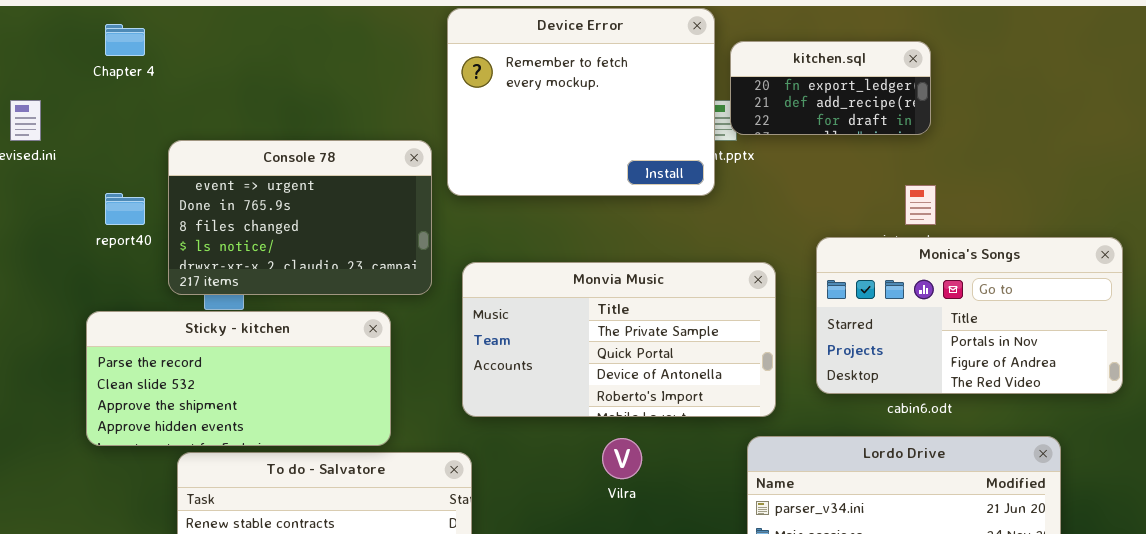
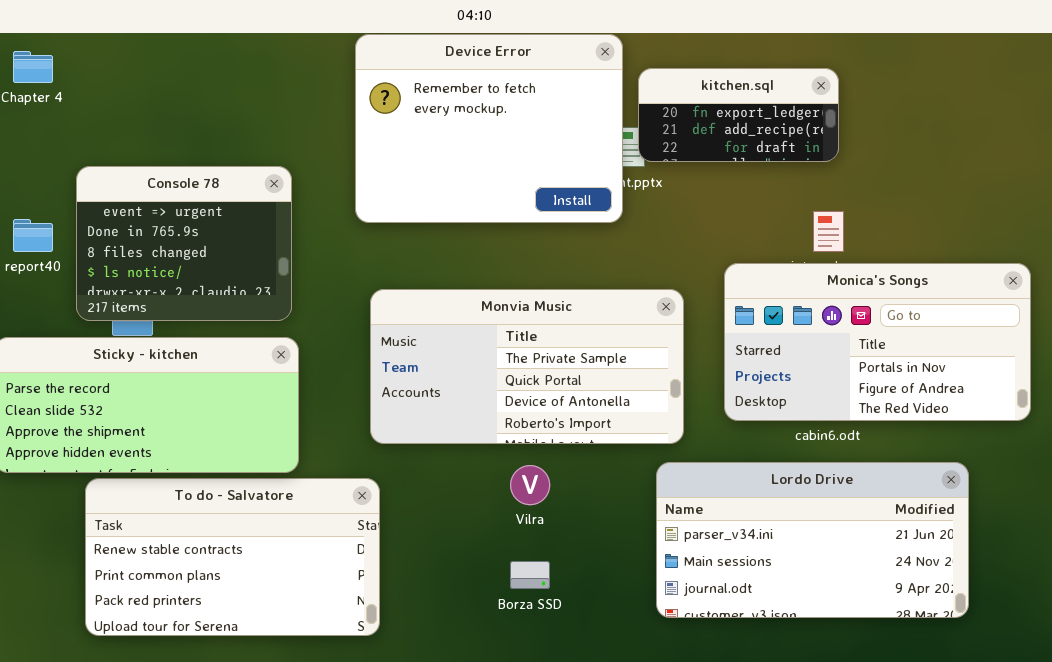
Console 78: [168,140,432,295] -> [76,166,292,321], resized

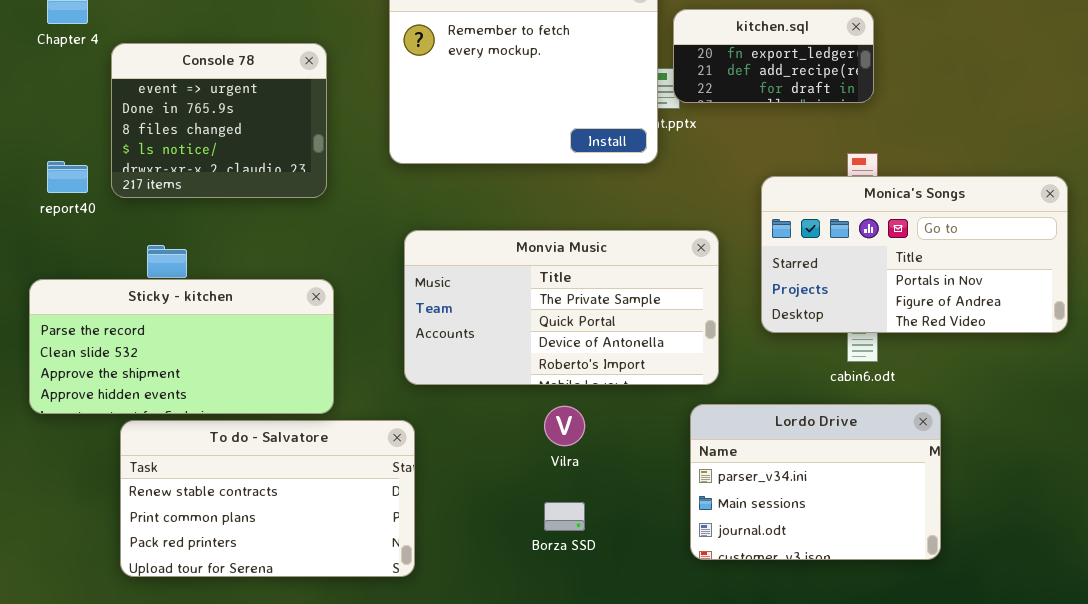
Console 78: [76,166,292,321] -> [111,43,327,198], moved
Monica's Songs: [724,263,1031,421] -> [761,176,1068,333], moved
Lordo Drive: [656,462,969,618] -> [690,404,941,560], resized

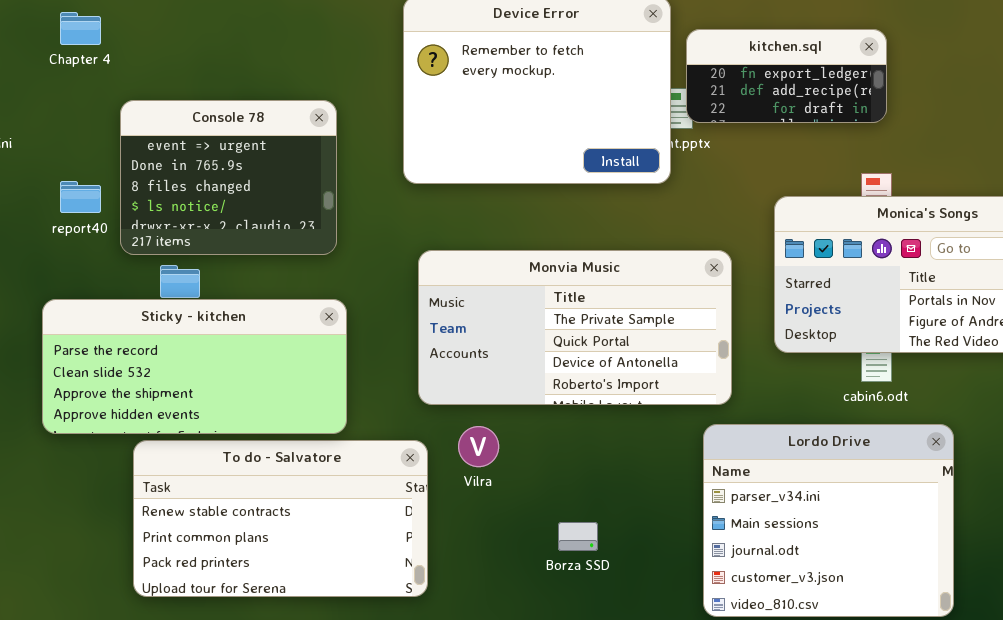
Console 78: [111,43,327,198] -> [120,100,337,255], moved
Lordo Drive: [690,404,941,560] -> [703,424,954,617], resized
Vilra: [544,406,585,446] -> [458,426,499,467], moved

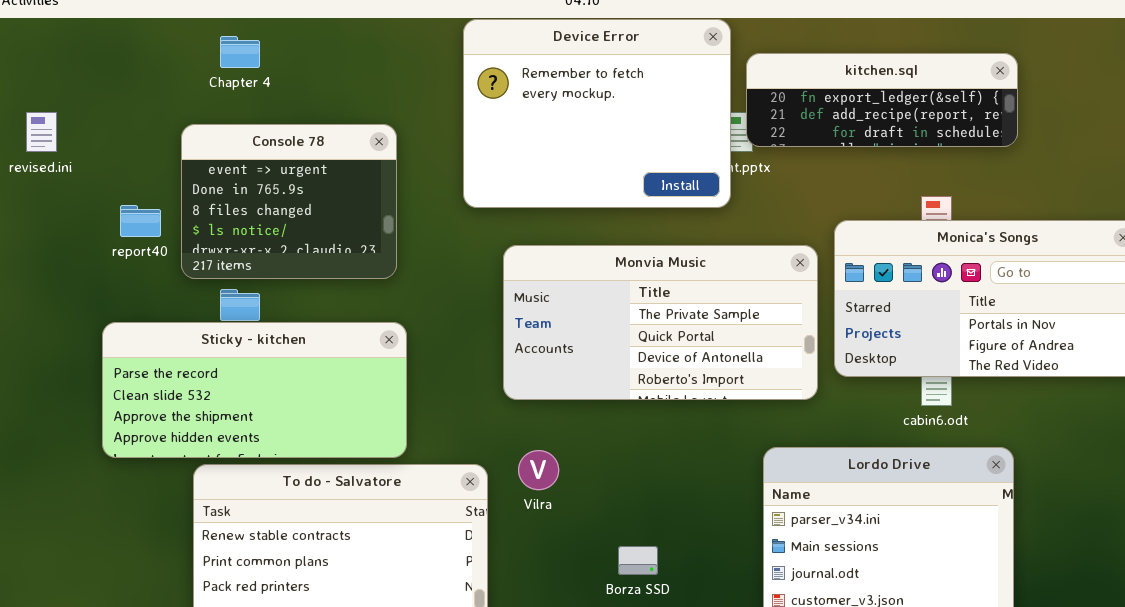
Chapter 4: [60,12,101,45] -> [220,36,260,68], moved
kitchen.sql: [686,29,887,123] -> [746,53,1018,147], resized
Monvia Music: [418,250,732,405] -> [503,245,818,400], moved

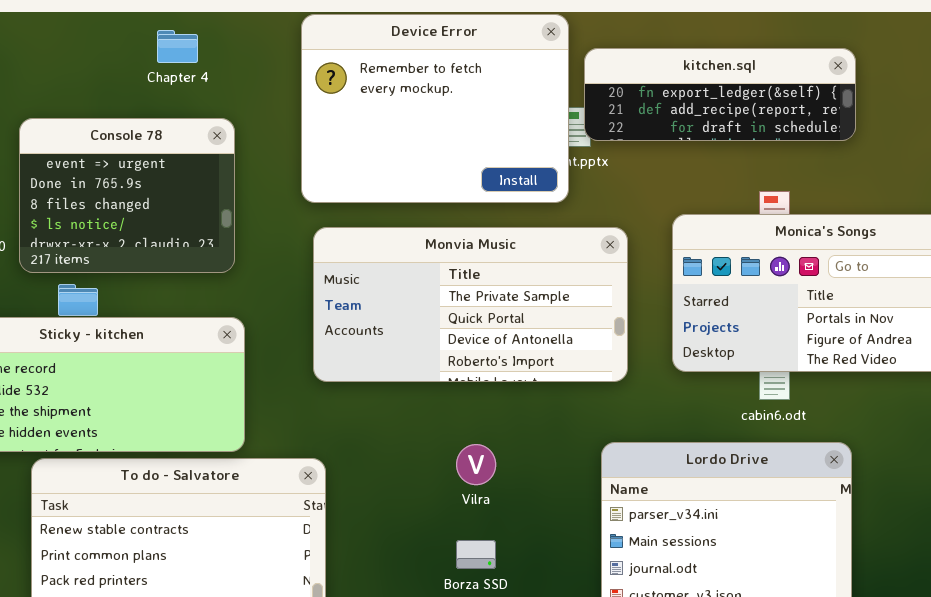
Chapter 4: [220,36,260,68] -> [157,30,198,63], moved
Monvia Music: [503,245,818,400] -> [313,227,628,382], moved
Vilra: [518,450,559,490] -> [456,444,496,485], moved

